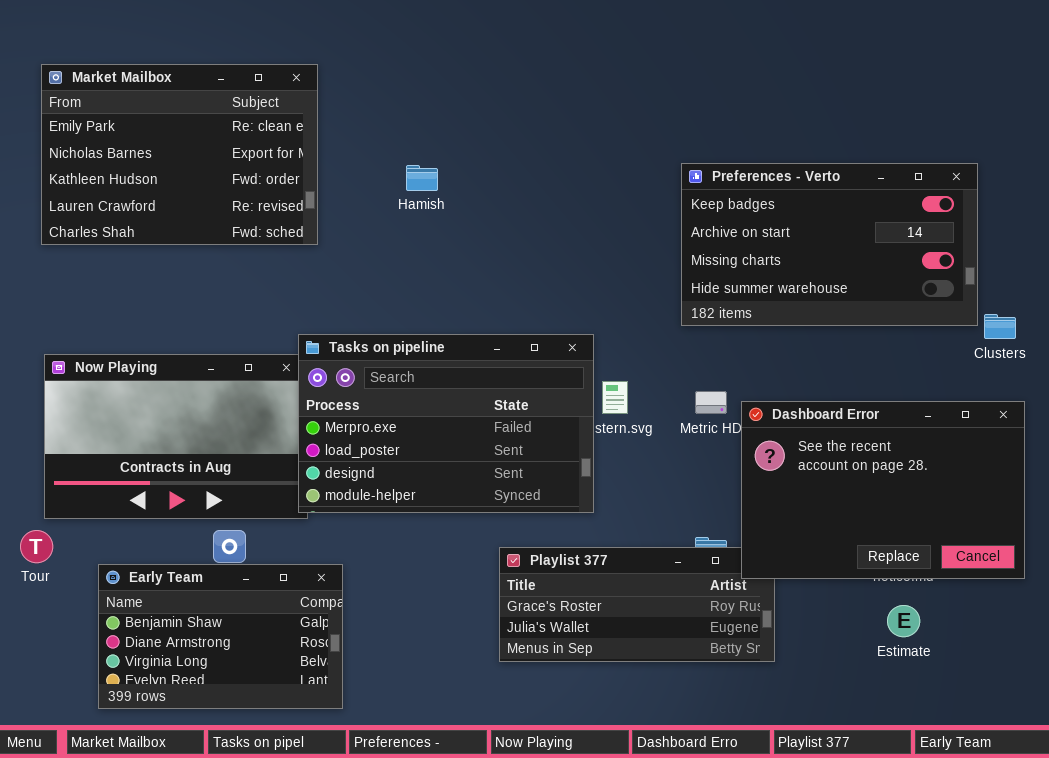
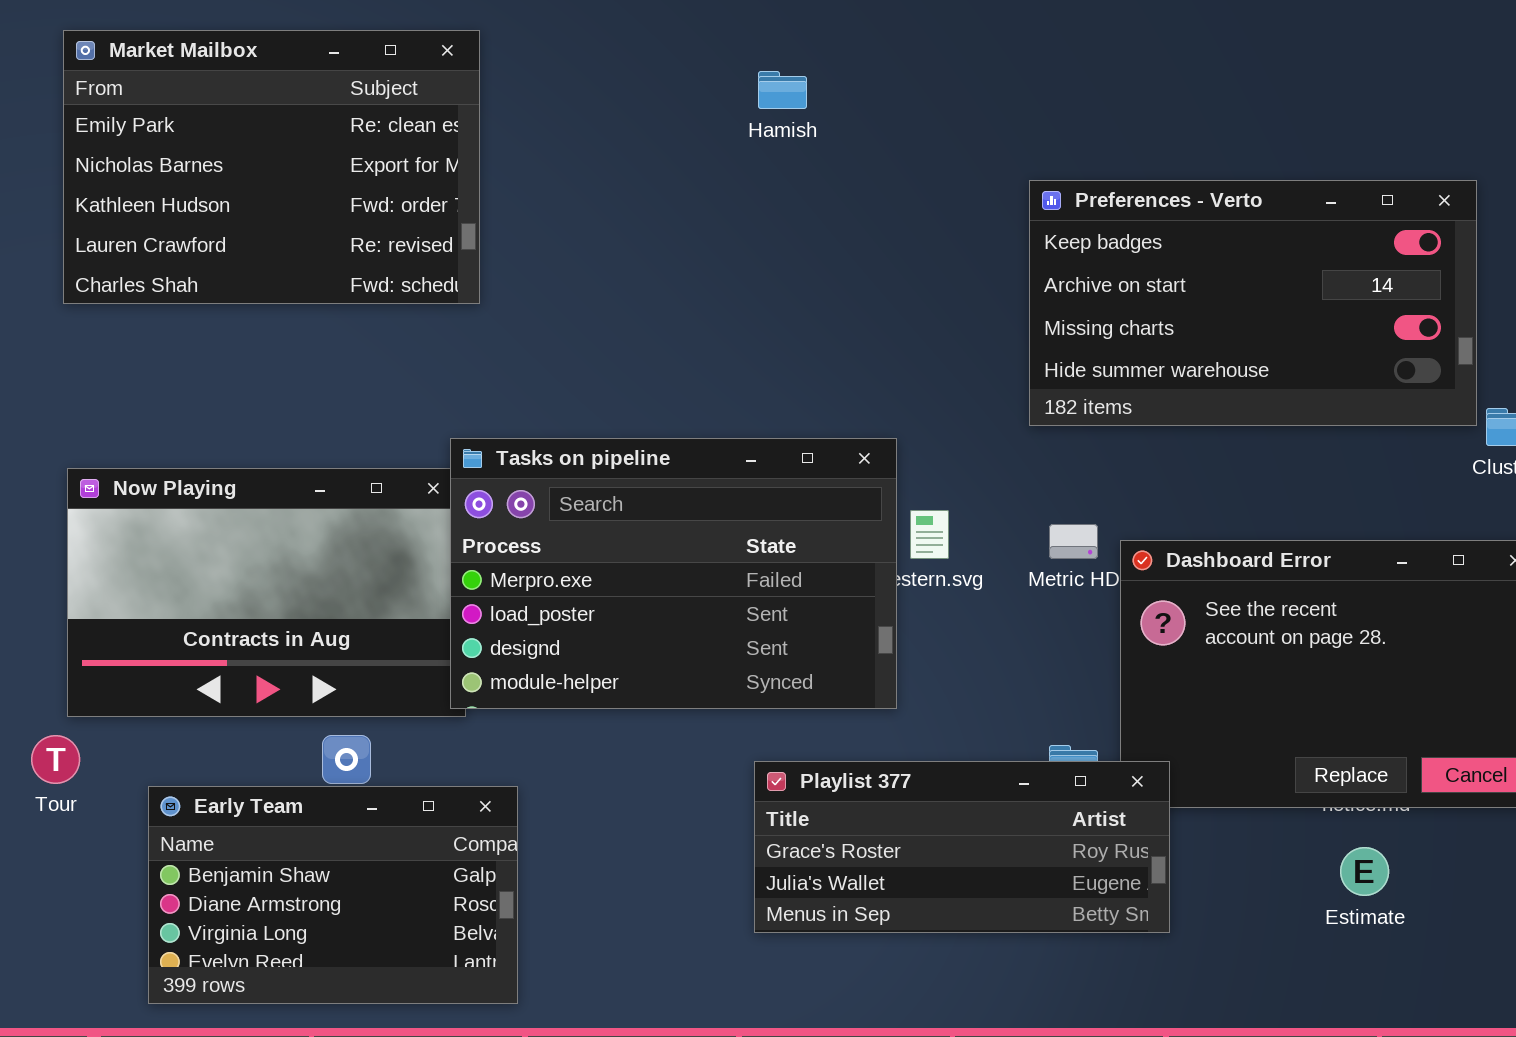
Hamish: [406,165,438,191] -> [758,71,807,109], moved
Playlist 377: [499,547,775,662] -> [754,761,1170,933], raised

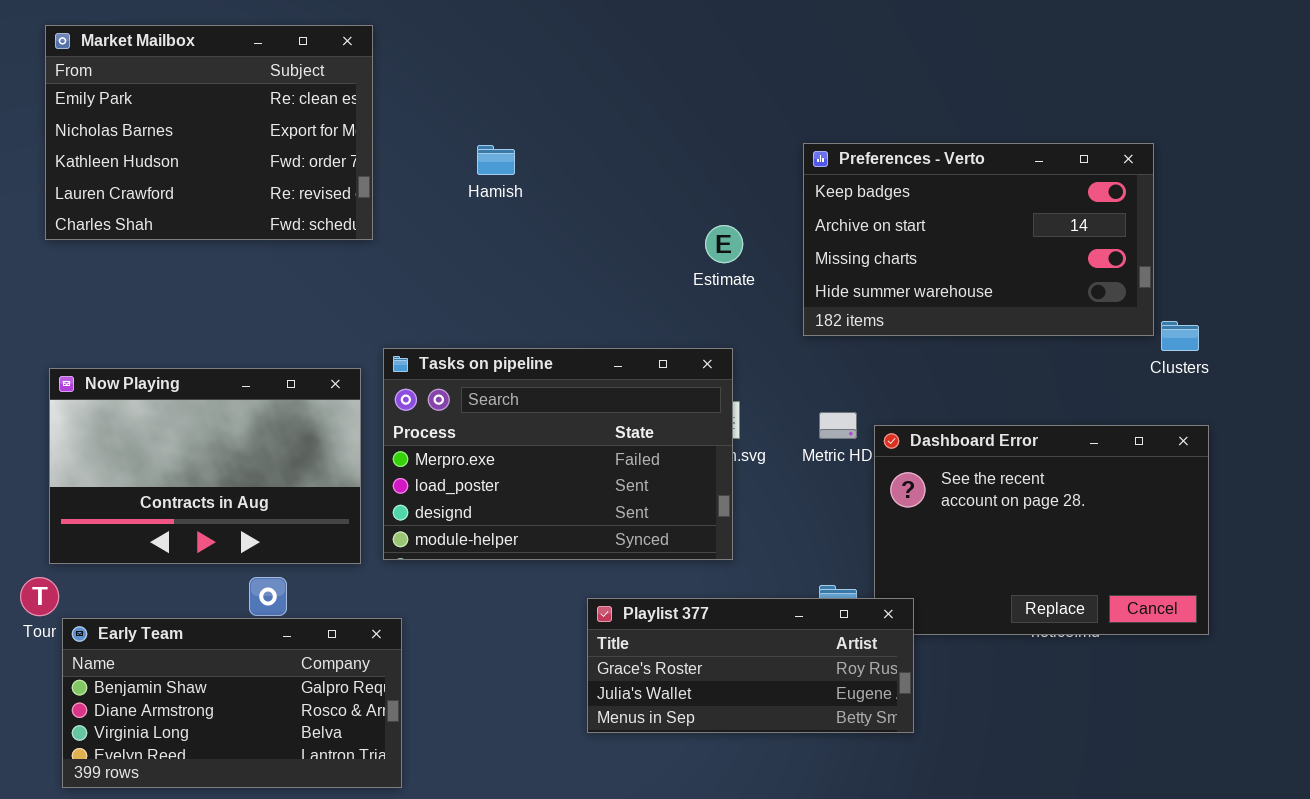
Hamish: [758,71,807,109] -> [477,145,515,175], moved
Tasks on pipeline: [450,438,897,709] -> [383,348,733,560], moved
Early Team: [148,786,518,1004] -> [62,618,402,788], resized
Estimate: [1340,847,1389,896] -> [705,225,743,263], moved

